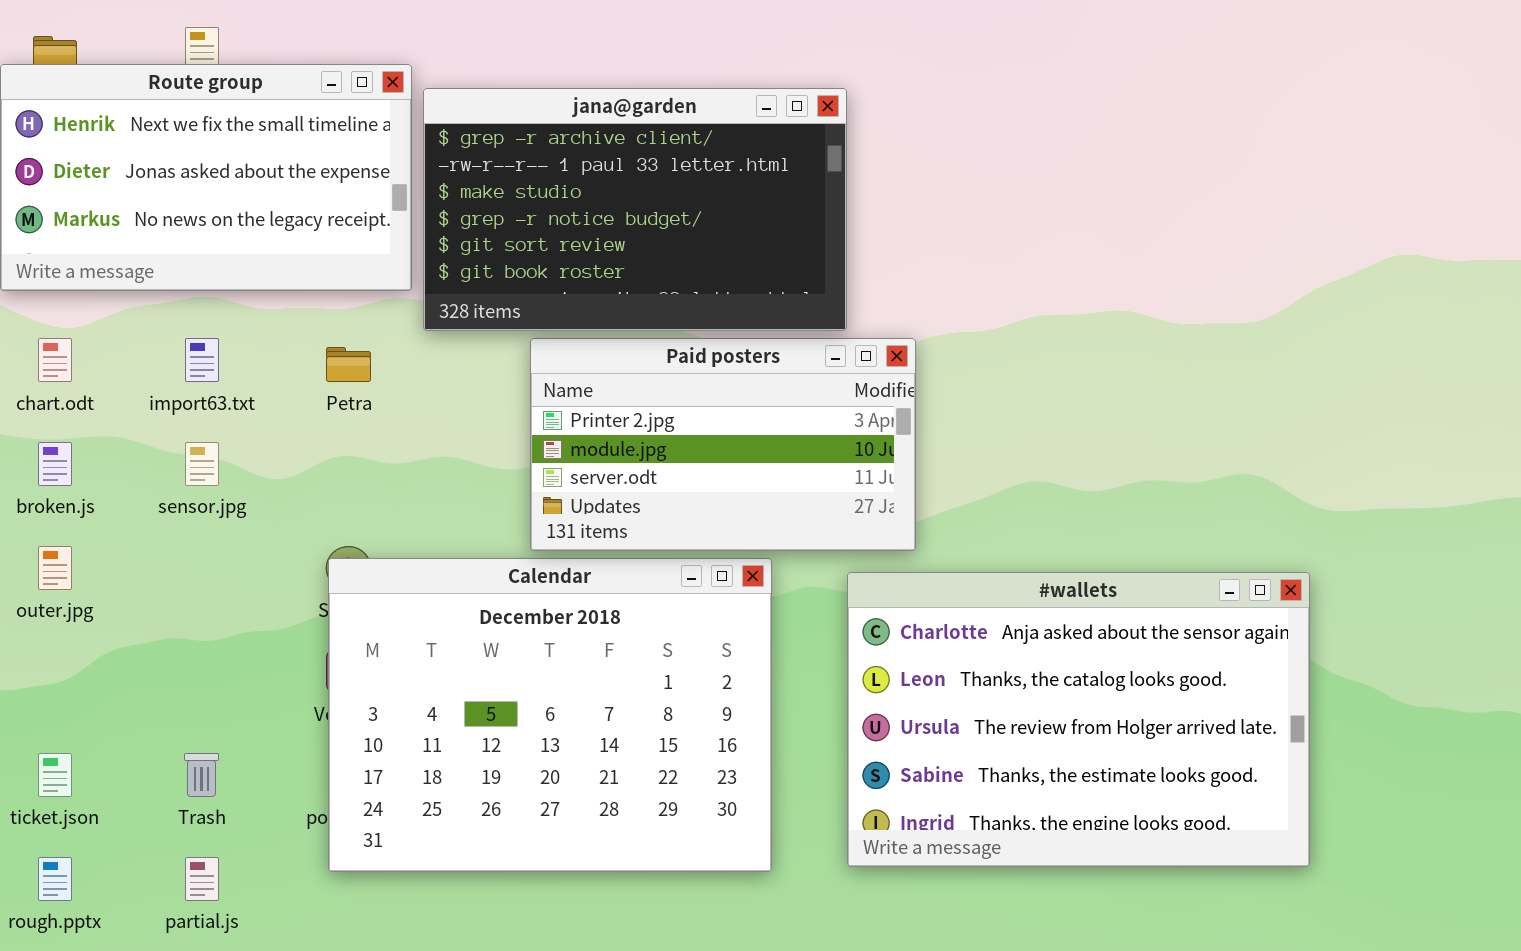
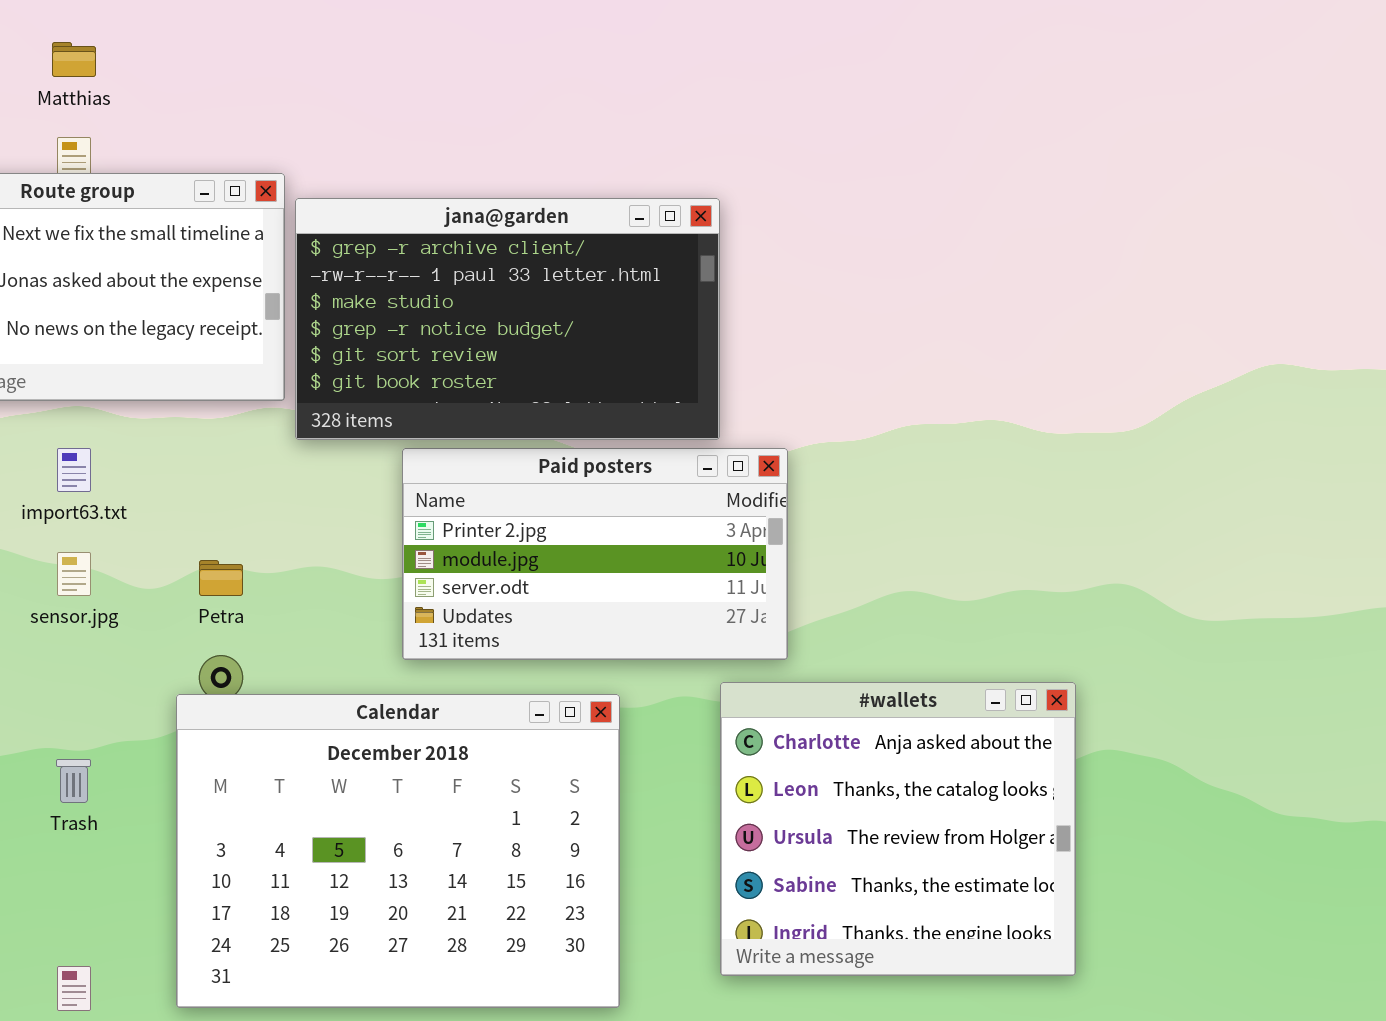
Petra: [326,347,371,382] -> [199,560,243,596], moved
Calendar: [328,558,772,872] -> [176,694,620,1008], moved
#wallets: [847,572,1310,867] -> [720,682,1076,976], resized
Trash: [184,753,219,797] -> [56,759,91,803], moved

